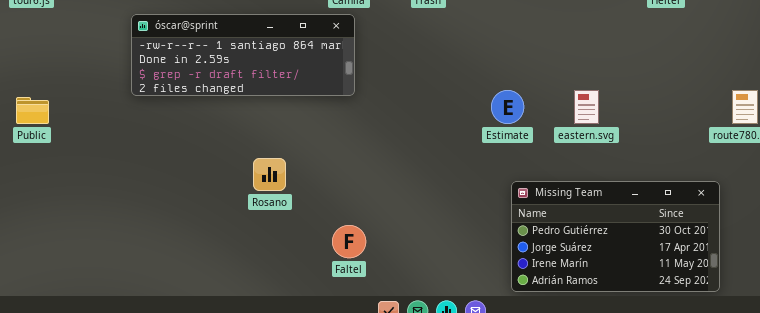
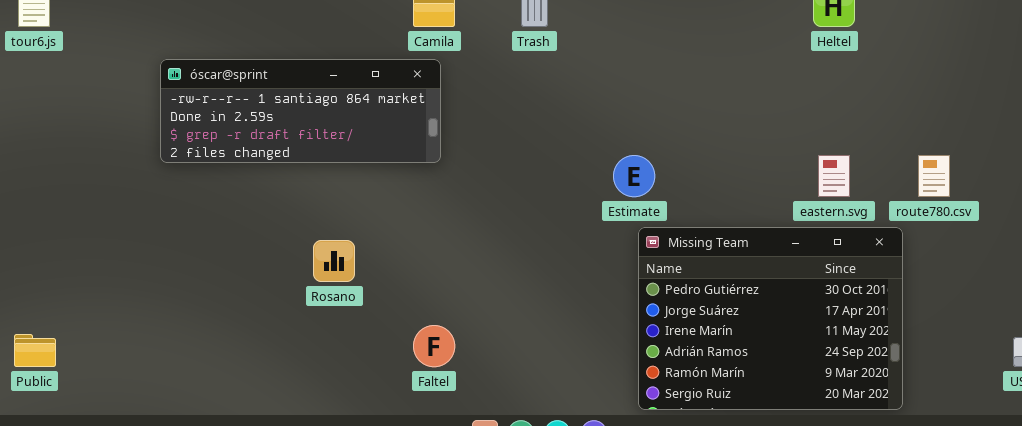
eastern.svg: [574,90,599,124] -> [818,155,850,197], moved
Public: [16,97,49,124] -> [14,334,56,367], moved
Missing Team: [511,181,720,292] -> [638,227,903,410], resized

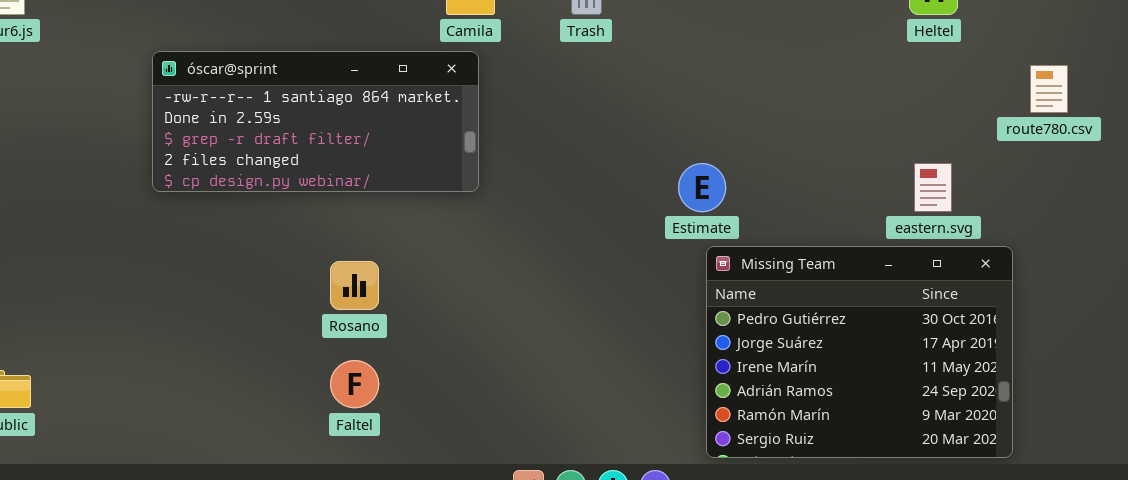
óscar@sprint: [160,59,441,163] -> [152,51,479,192], resized
route780.csv: [918,155,950,197] -> [1030,65,1068,113], moved
Faltel: [413,325,455,367] -> [330,360,379,408], moved

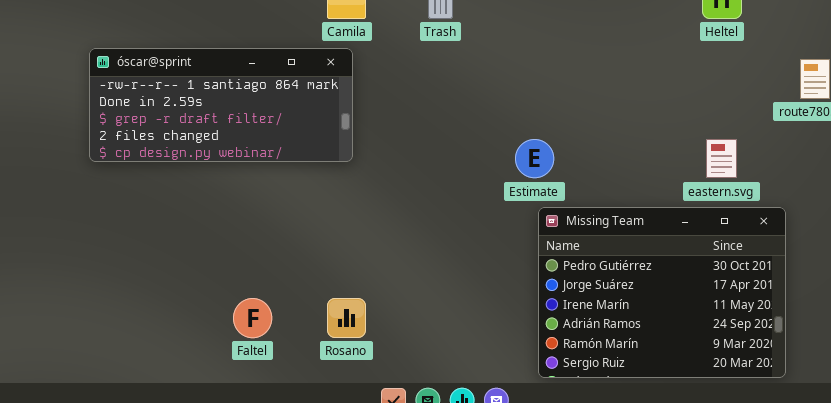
Rosano: [330,261,379,310] -> [327,298,366,338], moved

